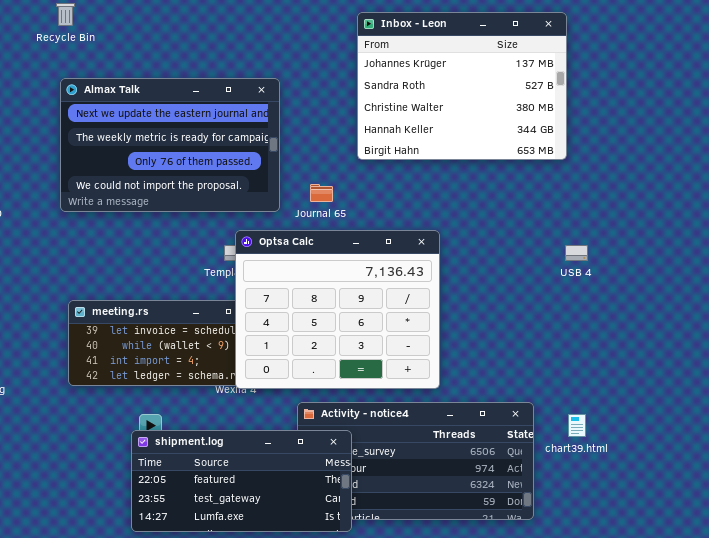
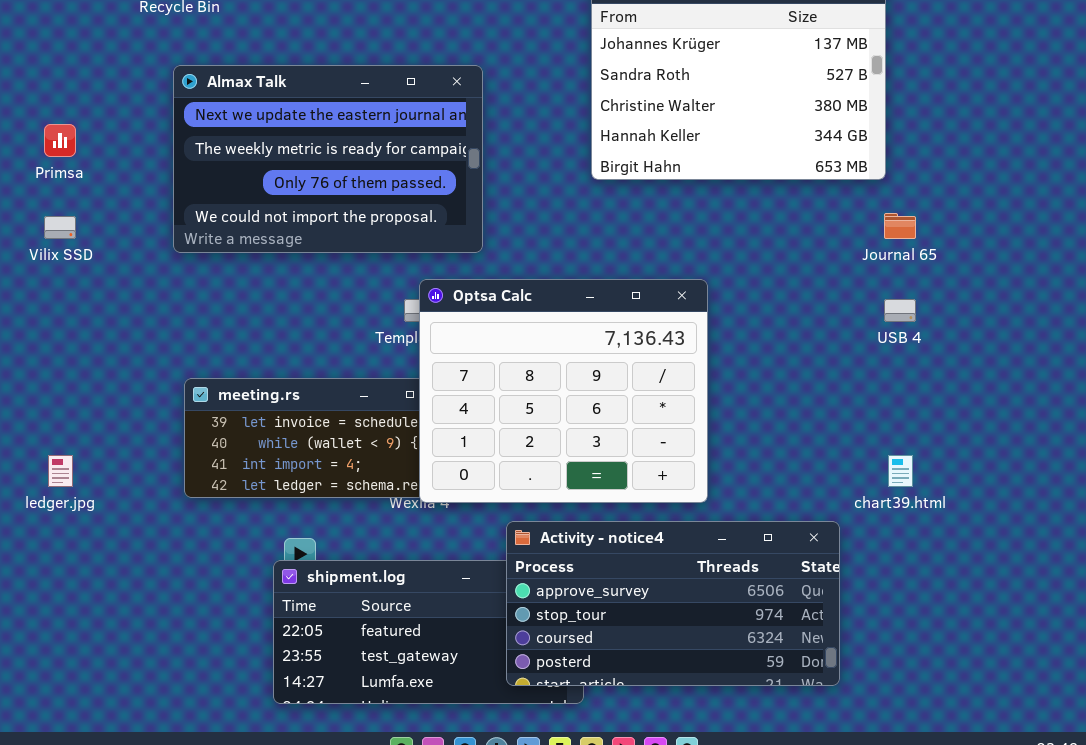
Journal 65: [310,184,333,202] -> [884,213,916,239], moved
Activity - notice4: [297,402,534,520] -> [506,521,840,686], raised
chart39.html: [568,414,586,437] -> [888,455,913,487], moved

